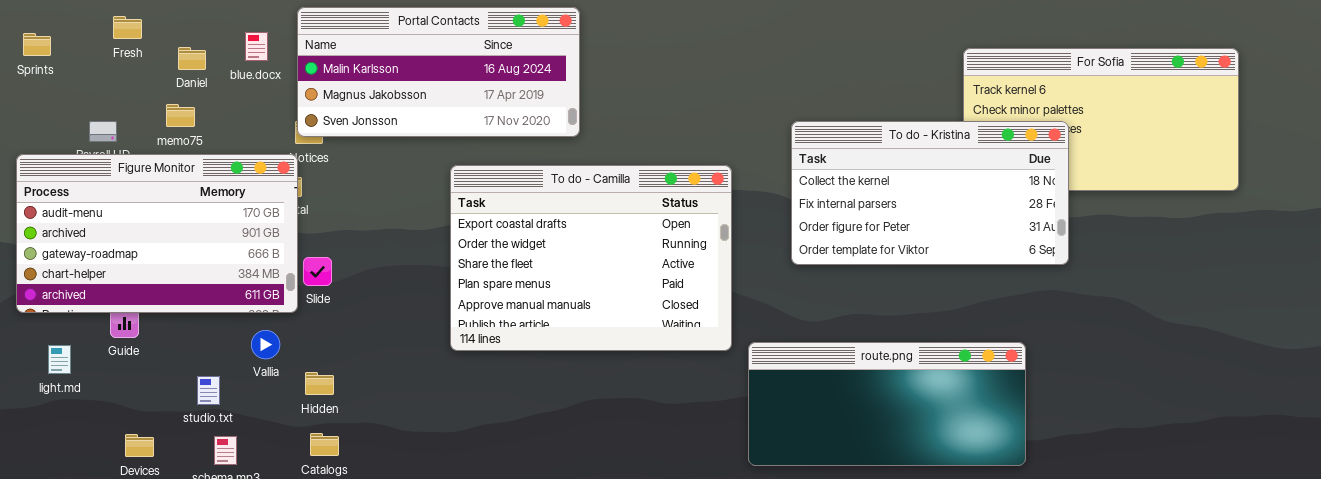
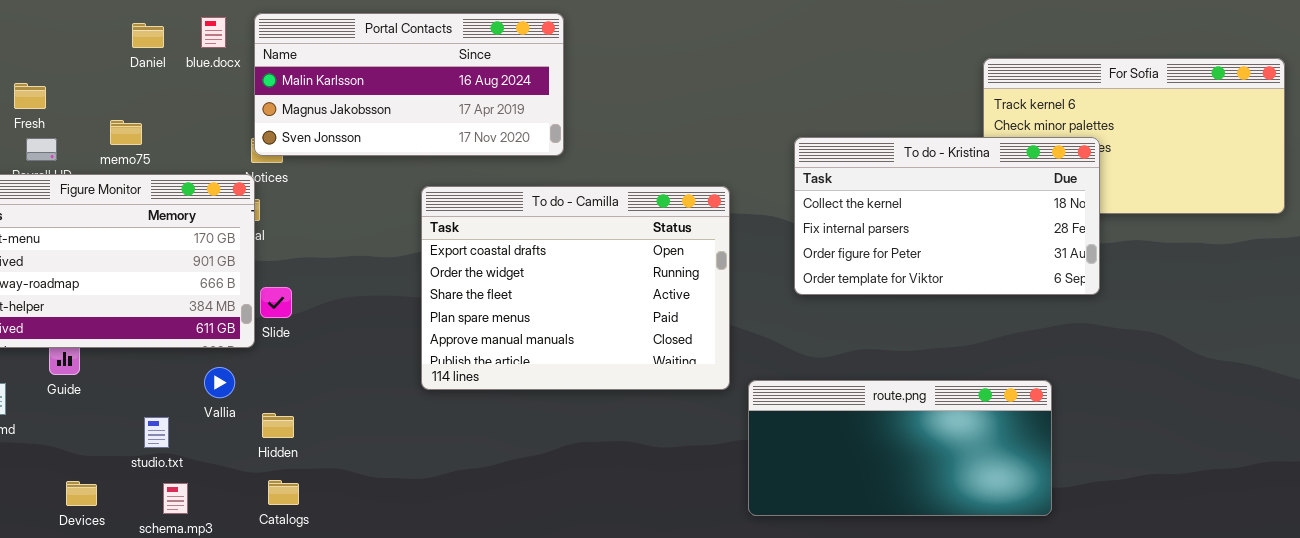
Fresh: [113,16,142,39] -> [14,83,46,109], moved
blue.docx: [245,32,268,61] -> [201,17,226,48], moved
Daniel: [178,47,206,70] -> [132,23,164,48], moved

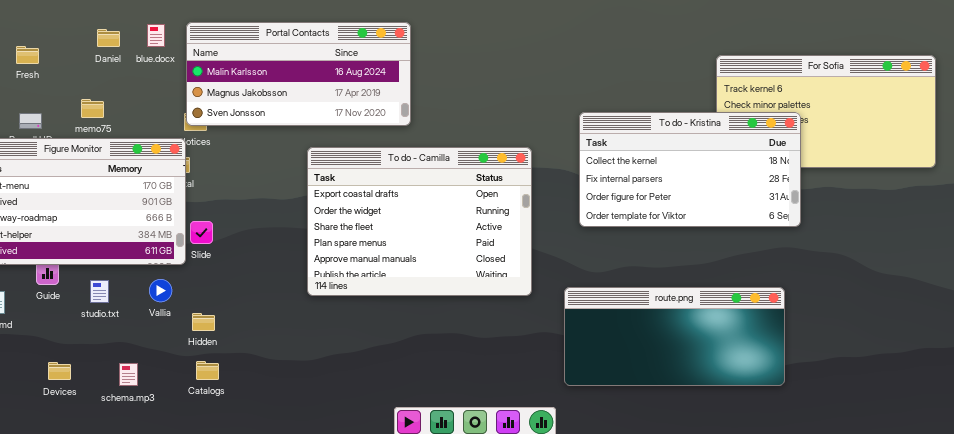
Fresh: [14,83,46,109] -> [16,46,39,64], moved
route.png: [748,380,1052,516] -> [564,287,785,386], moved
studio.txt: [144,417,169,448] -> [90,280,109,303], moved

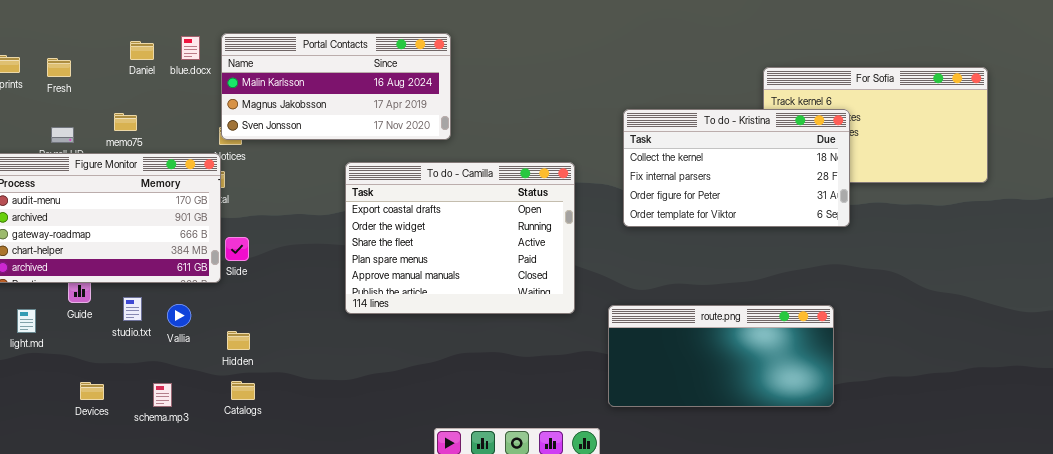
To do - Kristina: [579,112,801,227] -> [623,109,850,227], moved
Vallia: [149,279,172,302] -> [167,304,191,327], moved

